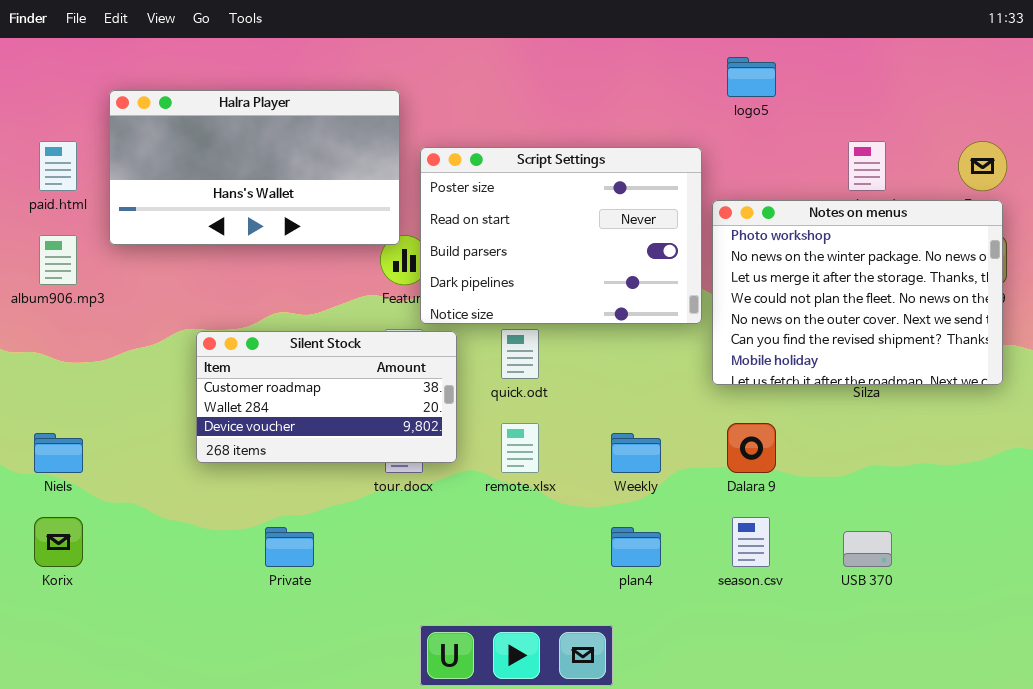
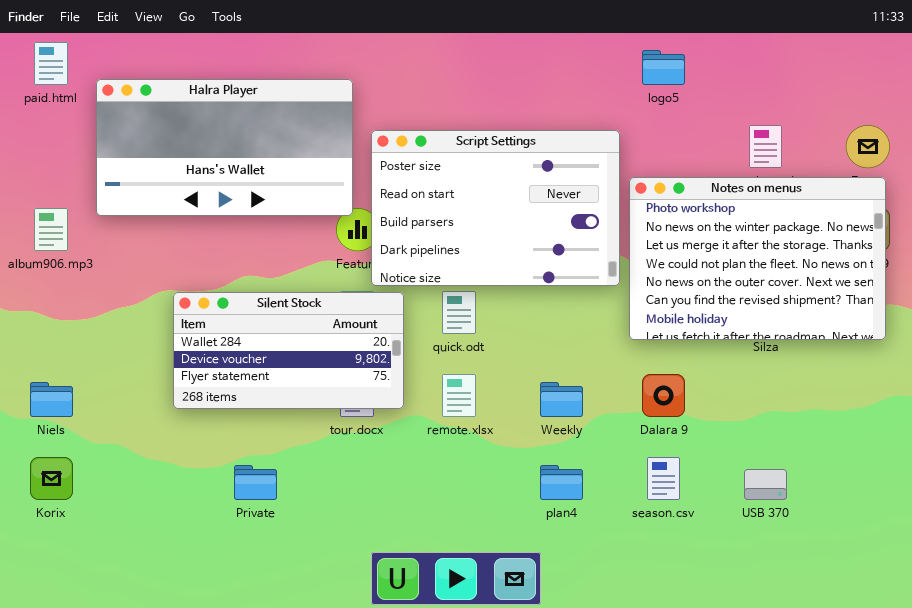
paid.html: [39,141,77,191] -> [34,42,68,85], moved
Silent Stock: [196,331,457,463] -> [173,292,404,409], scrolled down 1 row

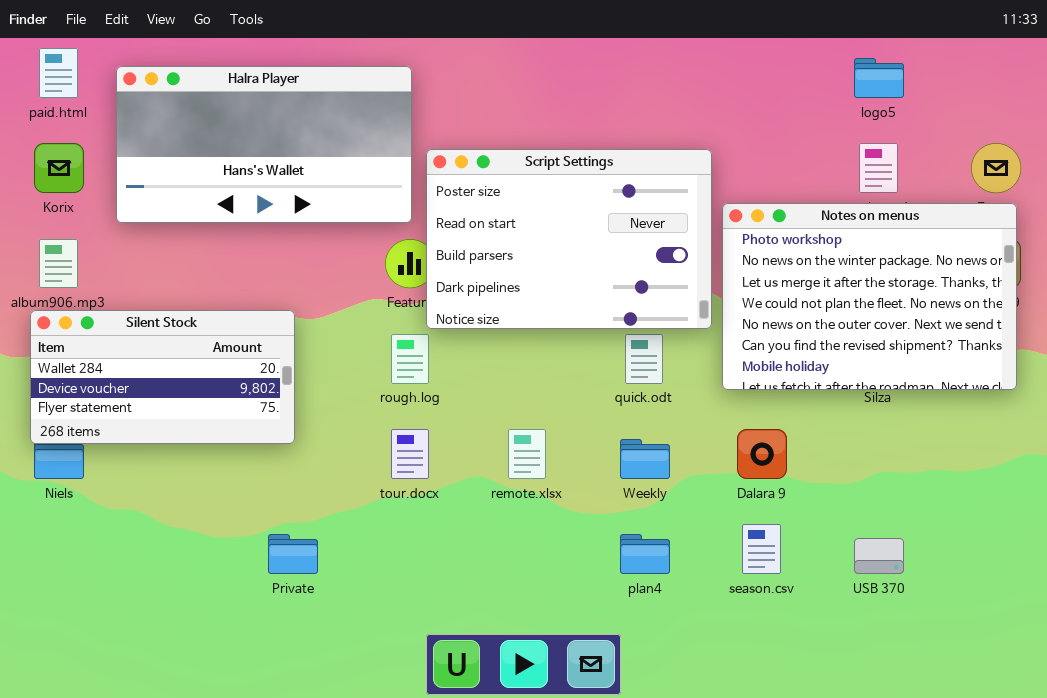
logo5: [642,50,685,85] -> [854,58,904,98], moved
Halra Player: [96,79,353,216] -> [116,66,412,223], moved
quick.odt: [442,291,476,334] -> [625,334,663,384], moved
Silent Stock: [173,292,404,409] -> [30,310,295,444], moved
Korix: [30,457,73,500] -> [34,143,84,193], moved

